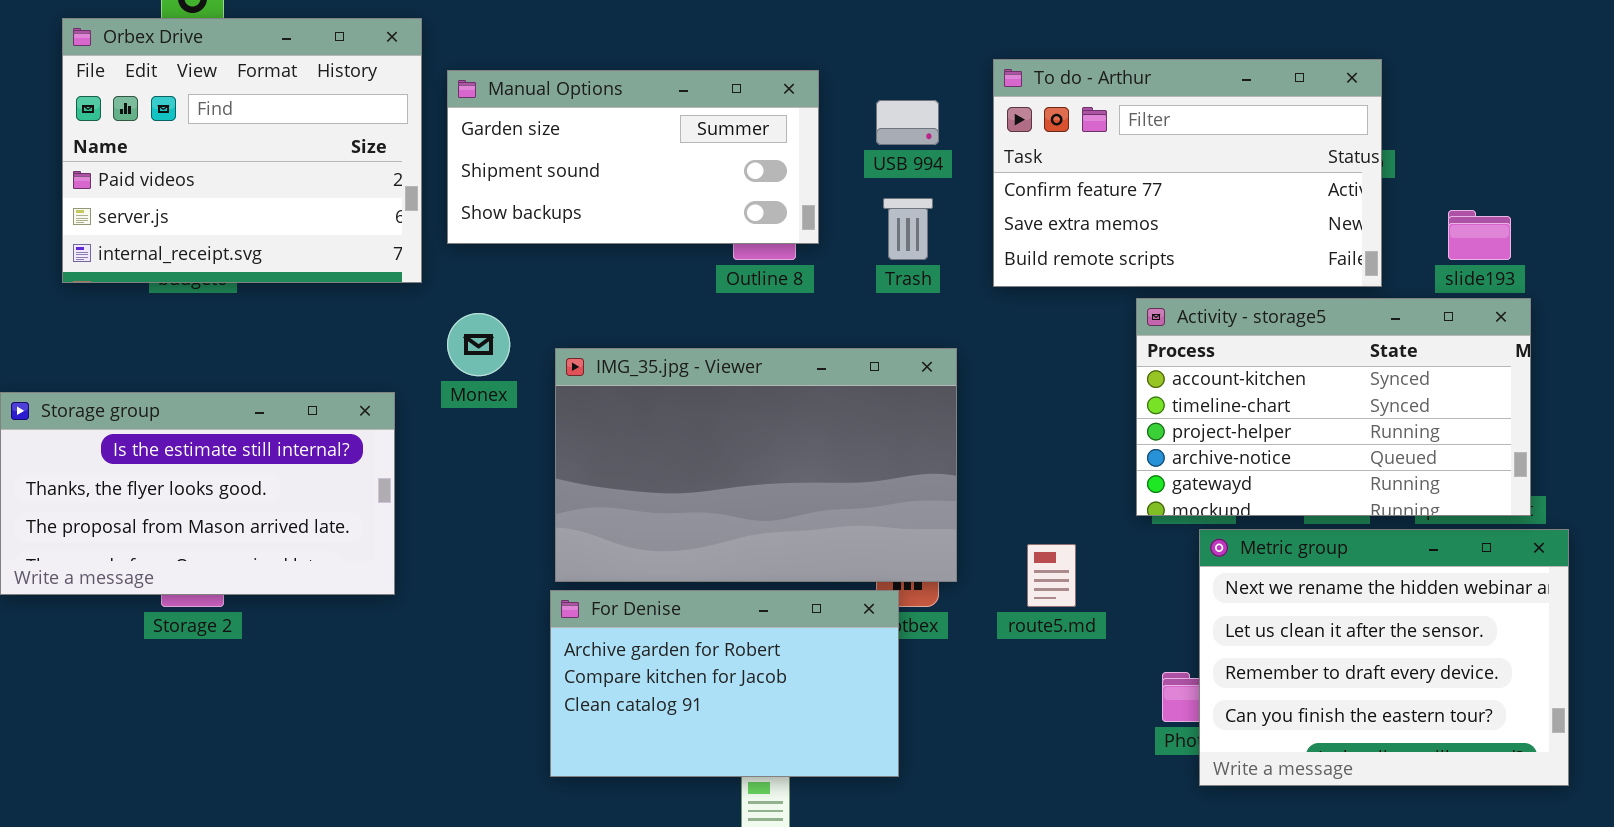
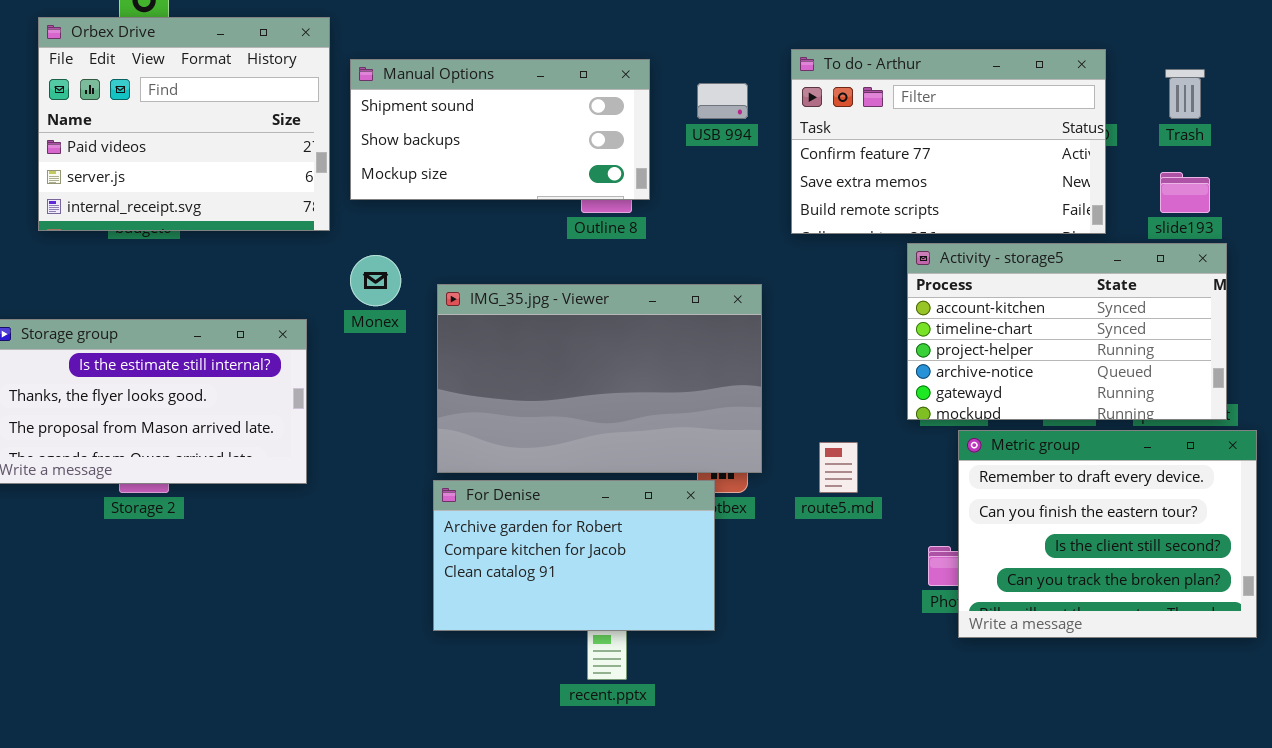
Manual Options: [447,70,819,244] -> [350,59,650,200], scrolled down 1 row
Trash: [883,198,933,260] -> [1165,69,1205,119], moved
Metric group: [1199,529,1569,786] -> [958,430,1257,638], scrolled down 2 rows

